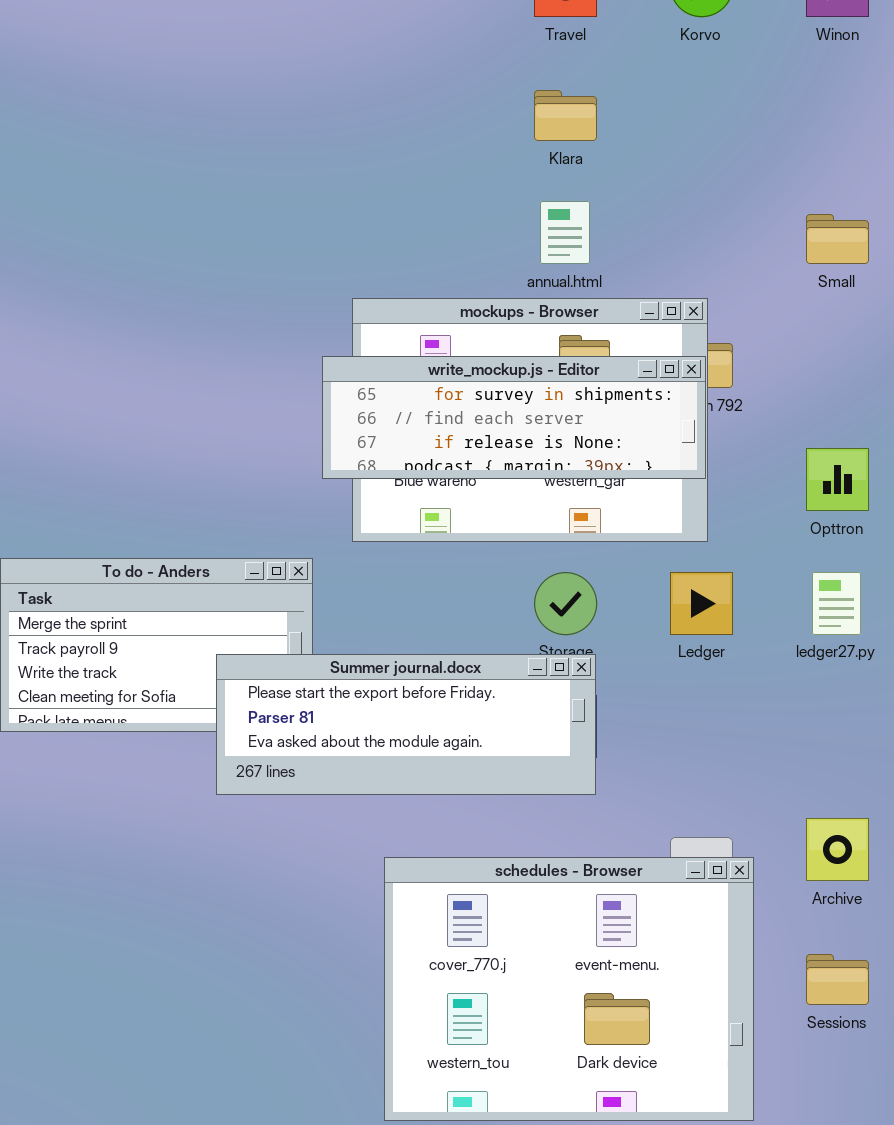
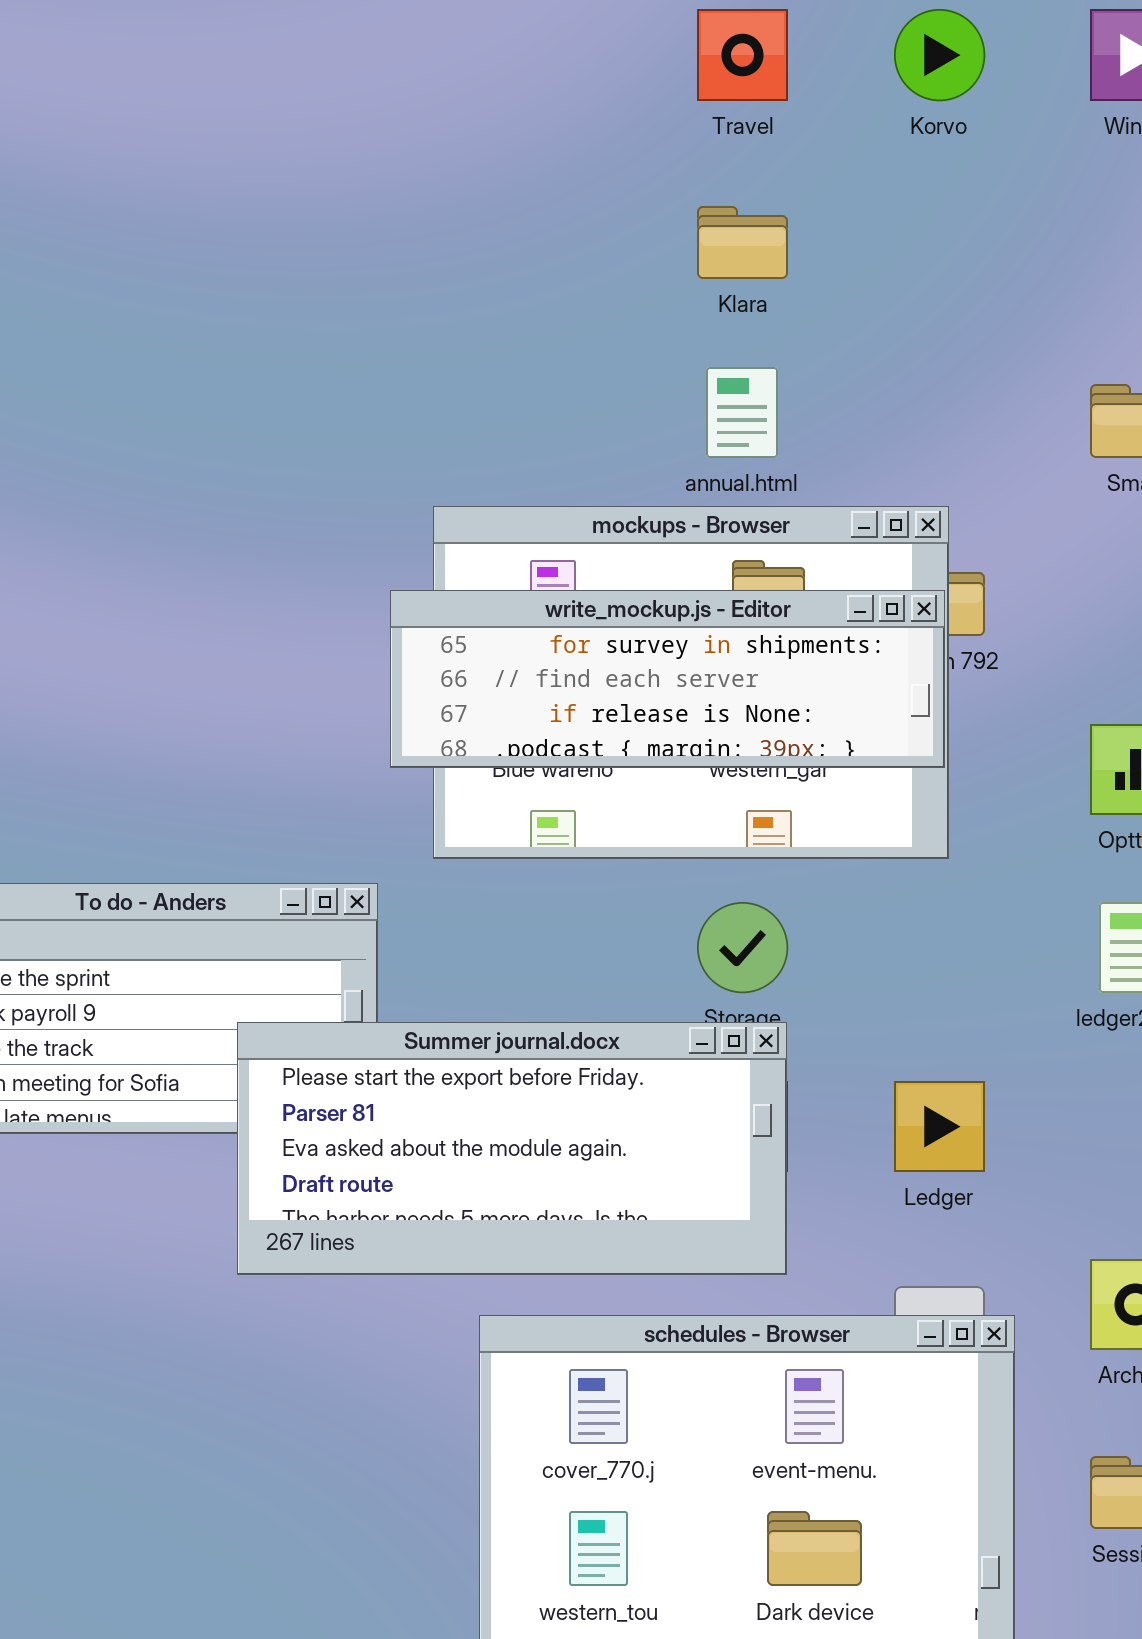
Ledger: [670,572,733,635] -> [894,1081,985,1172], moved
Summer journal.docx: [216,654,596,795] -> [237,1022,787,1275], resized

